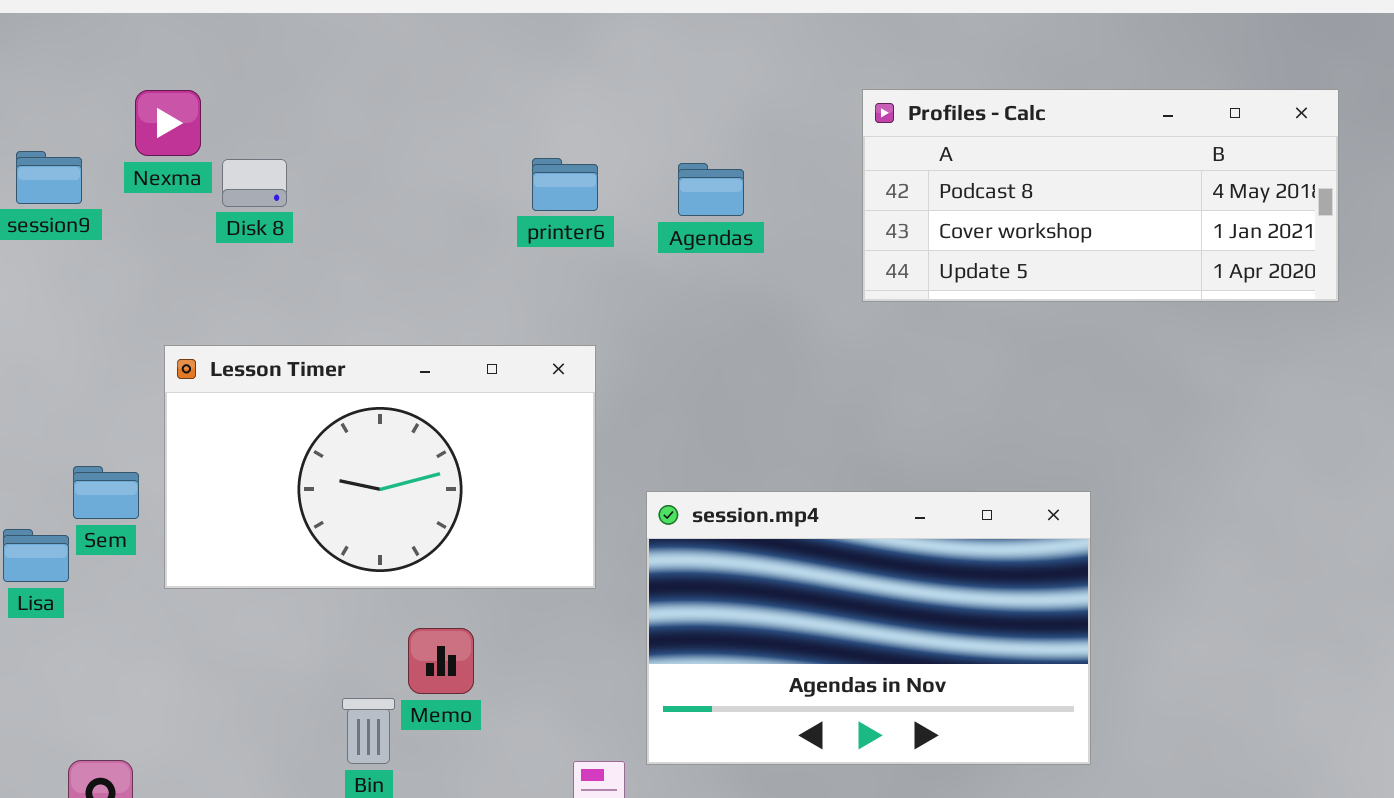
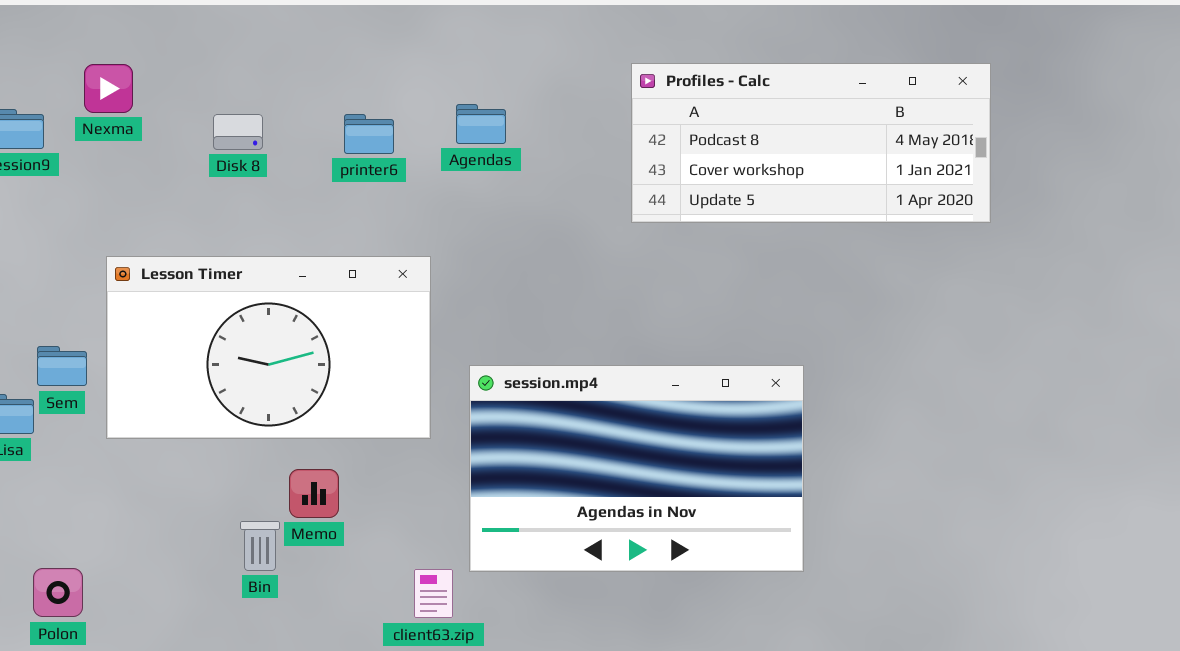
printer6: [532,158,598,211] -> [344,114,394,154], moved
Disk 8: [222,159,287,207] -> [213,114,263,150], moved
Agendas: [678,163,744,216] -> [456,104,506,144], moved

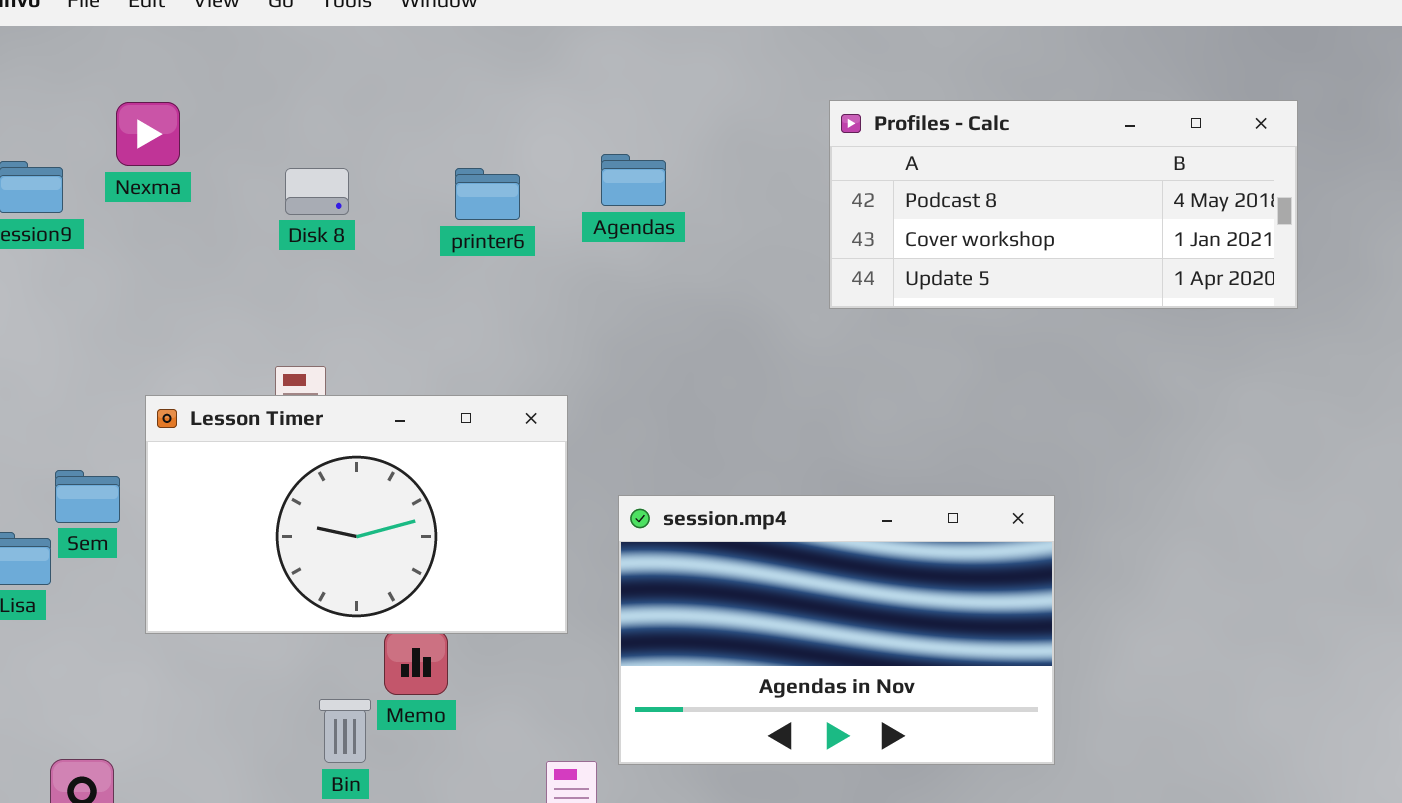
Lesson Timer: [106,256,431,439] -> [145,395,568,634], moved

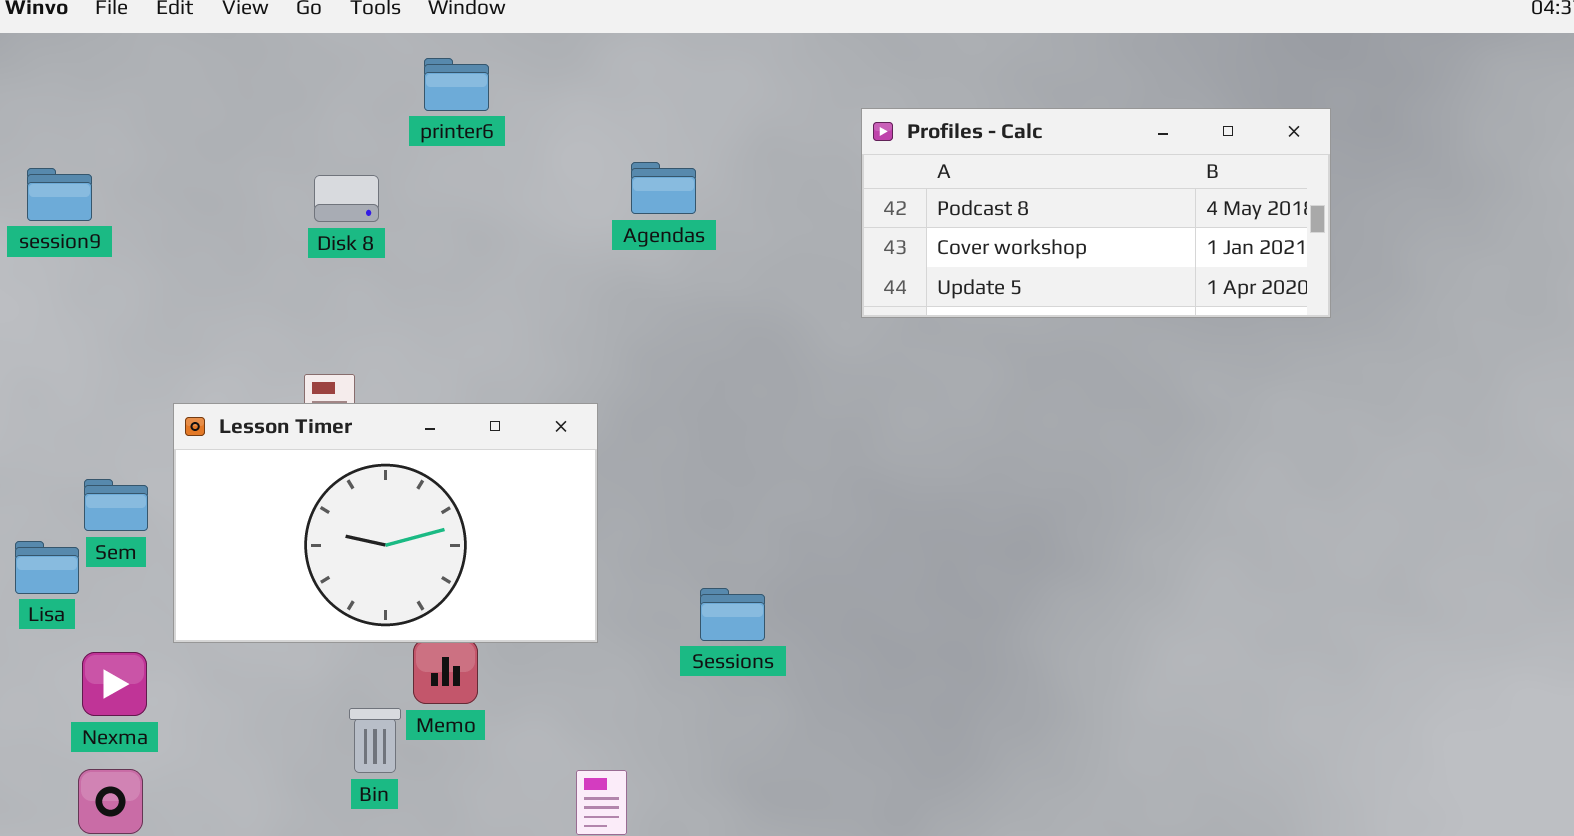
Nexma: [116,102,180,166] -> [82,652,147,716], moved
printer6: [455,168,520,220] -> [424,58,489,111], moved
session.mp4: [618,495,1055,765] -> none, closed

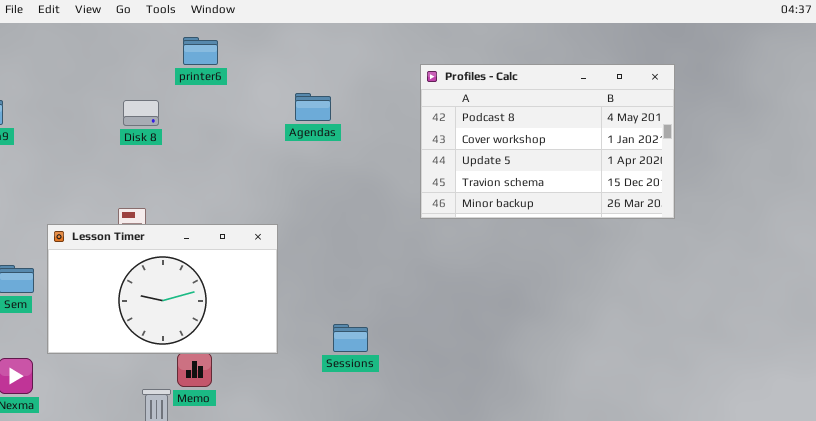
Profiles - Calc: [861,108,1331,318] -> [420,64,675,219], resized

